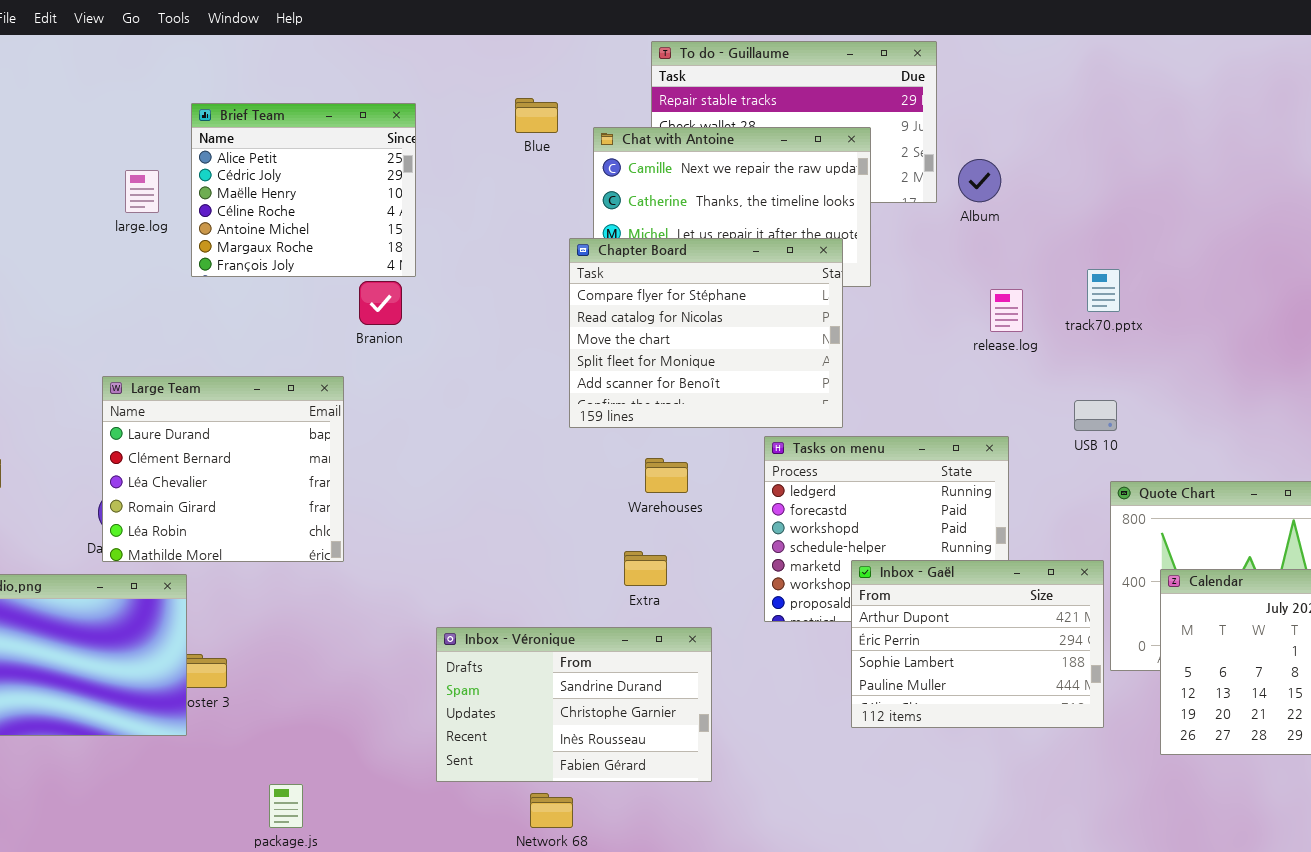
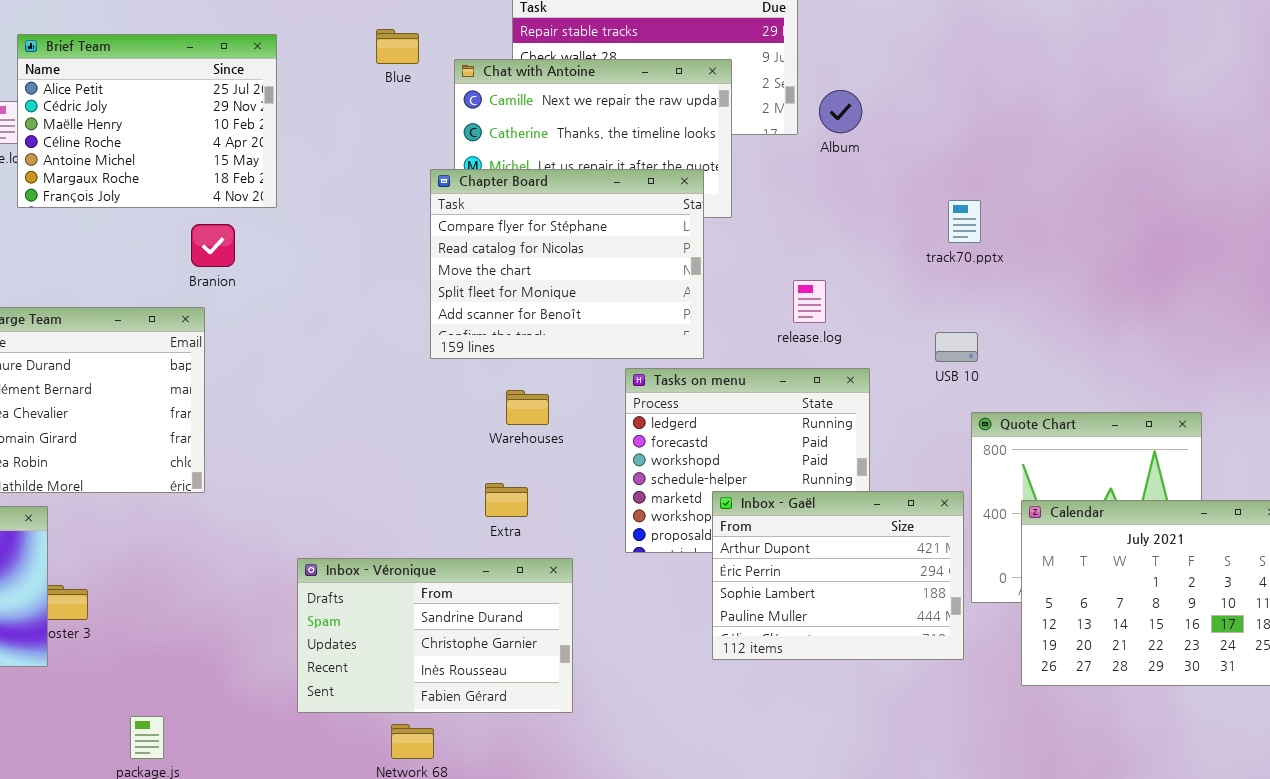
Brief Team: [191,103,416,277] -> [17,34,277,208], resized
Branion: [359,281,402,325] -> [191,224,235,267], moved
release.log: [990,289,1023,332] -> [793,280,826,323], moved

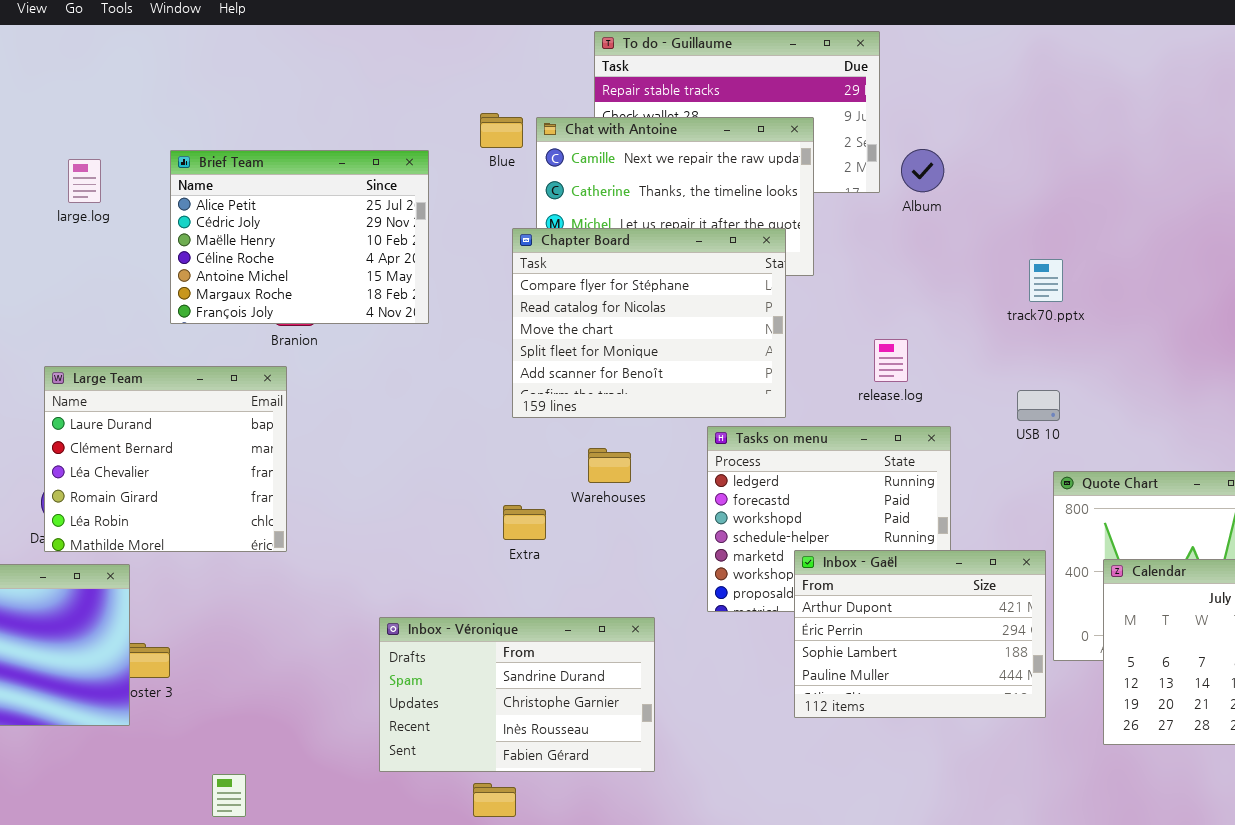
Blue: [376,29,419,64] -> [480,113,523,148], moved
Brief Team: [17,34,277,208] -> [170,150,429,324], moved
Extra: [485,483,528,517] -> [503,505,546,540], moved

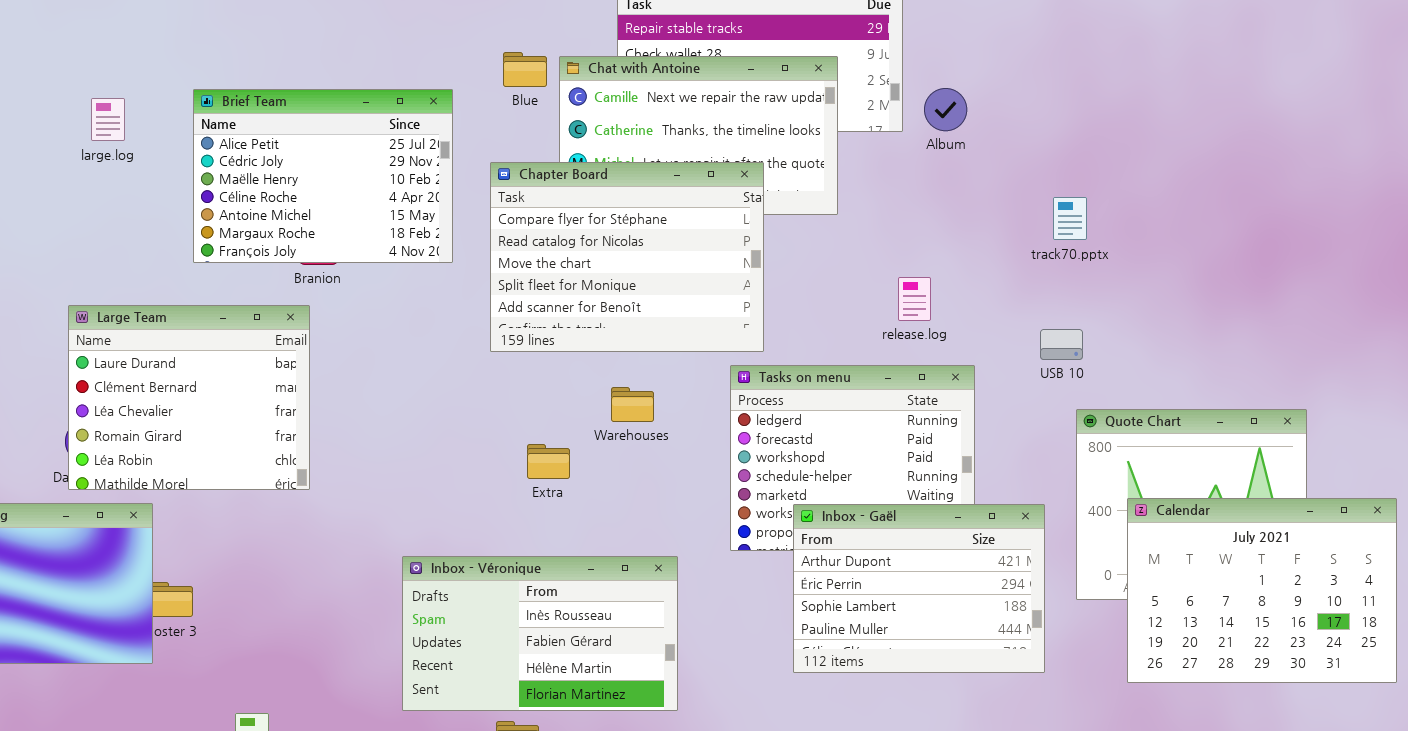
Chapter Board: [512,228,786,418] -> [490,162,764,352], moved
Inbox - Gaël: [794,550,1046,718] -> [793,504,1045,673], moved
Inbox - Véronique: [379,617,655,772] -> [402,556,678,711], scrolled down 2 rows

